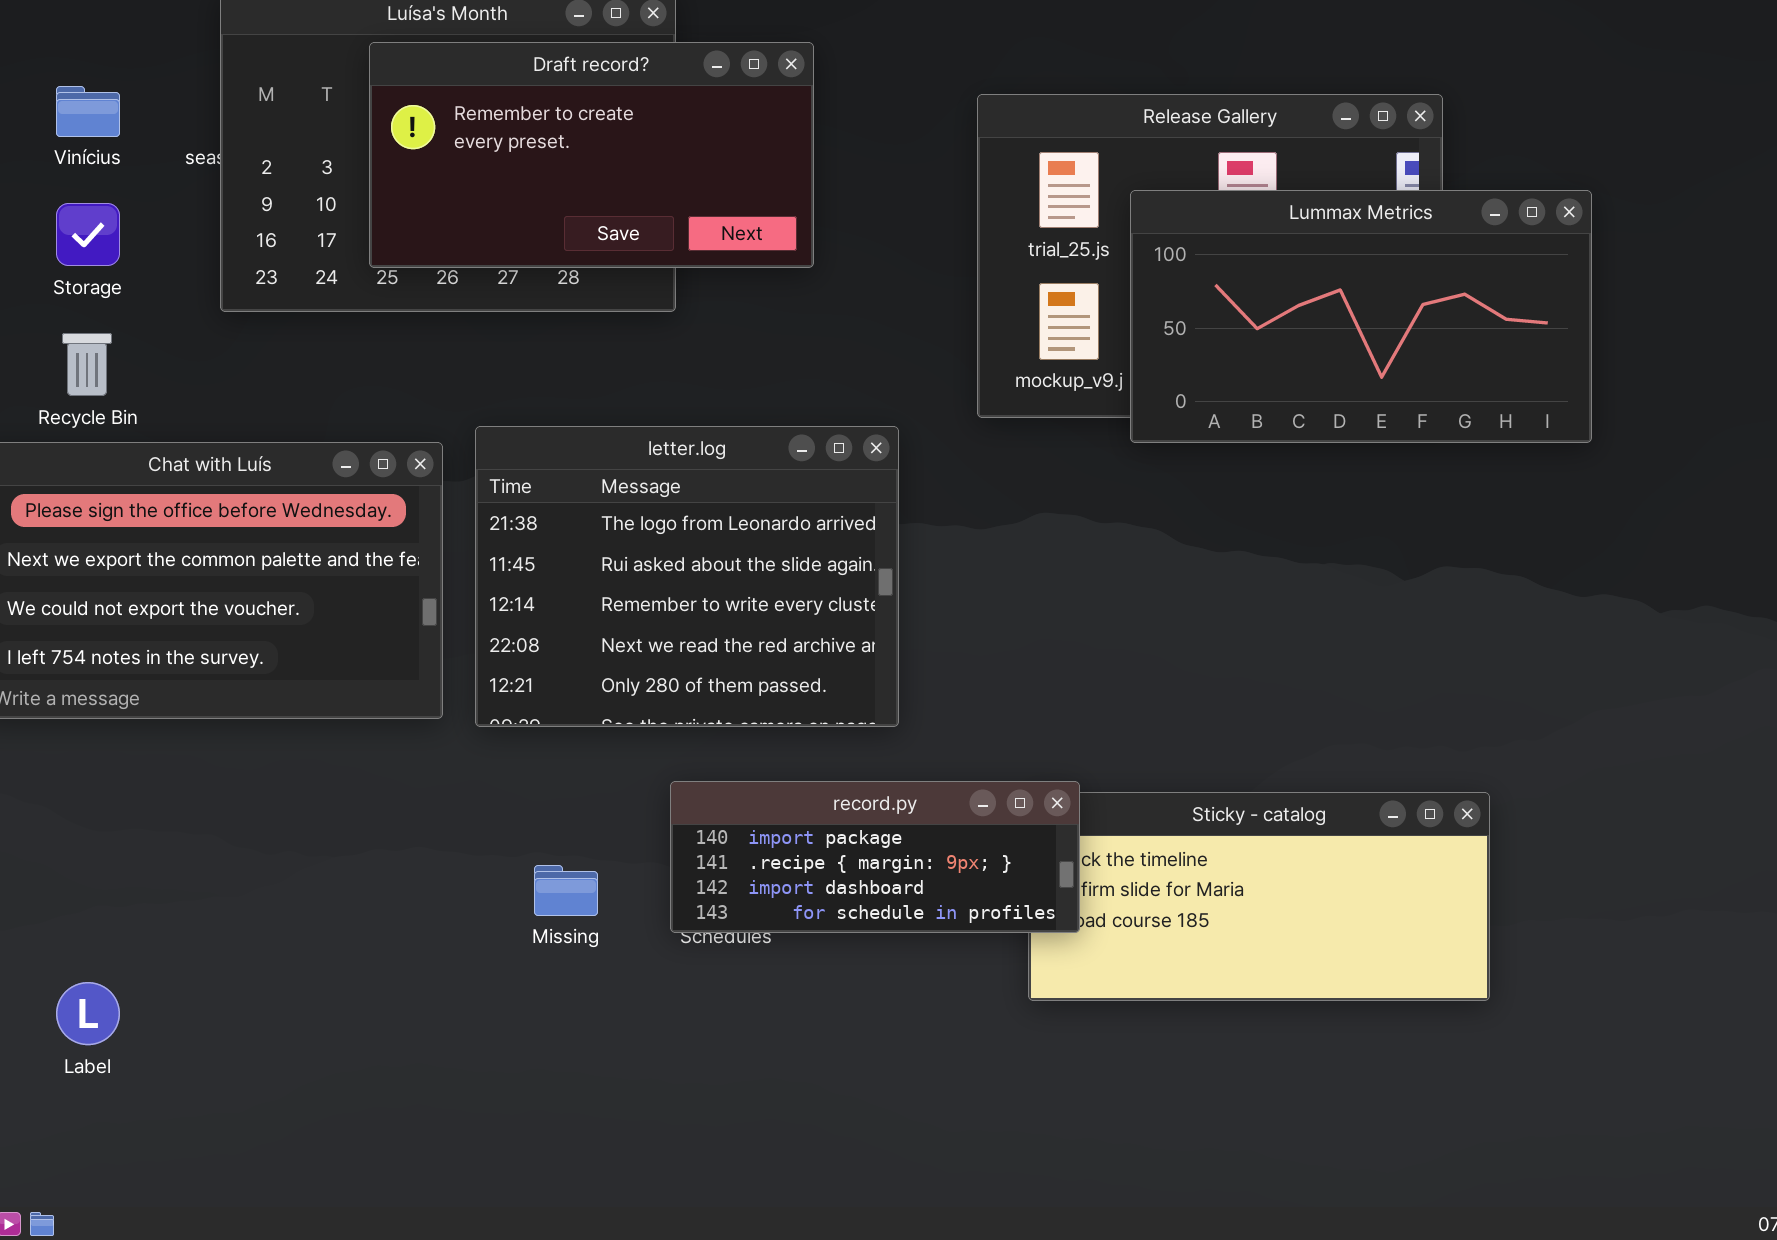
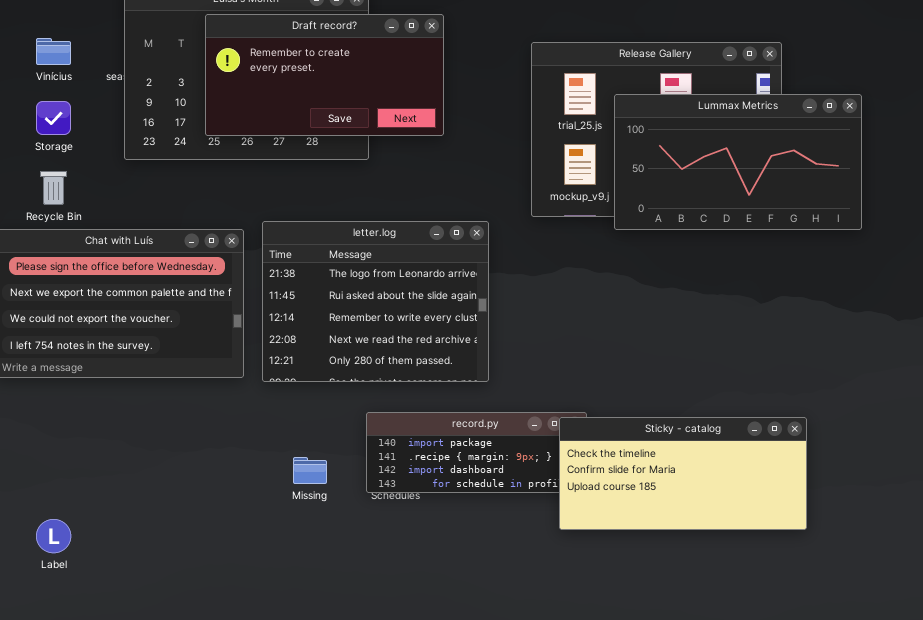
Sticky - catalog: [1028,792,1490,1001] -> [559,417,807,530], raised

